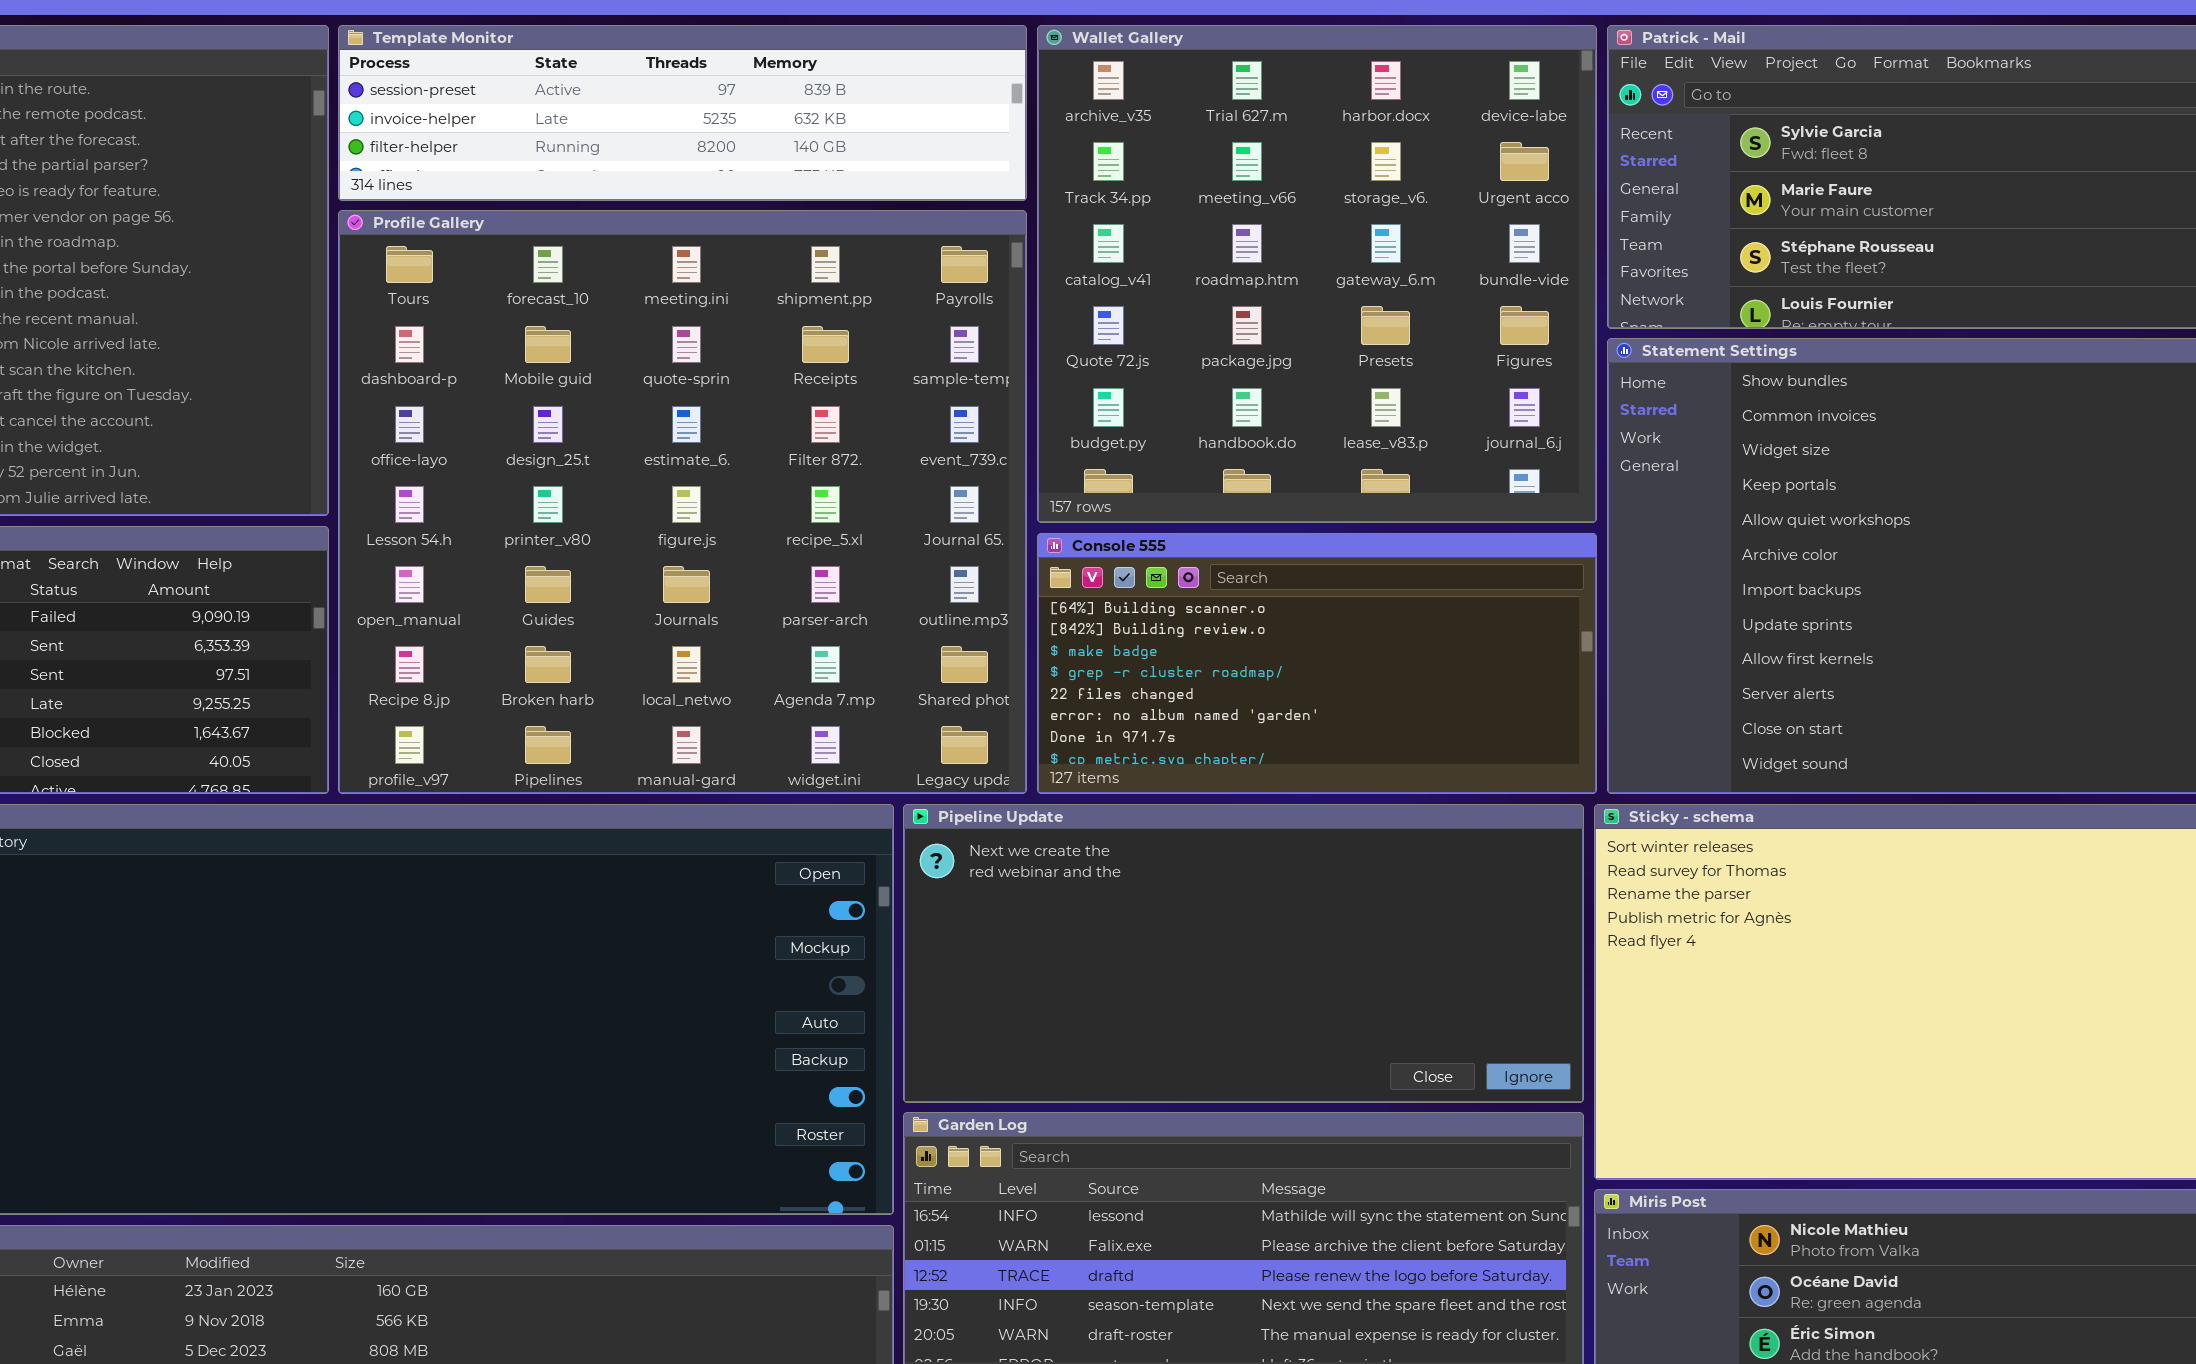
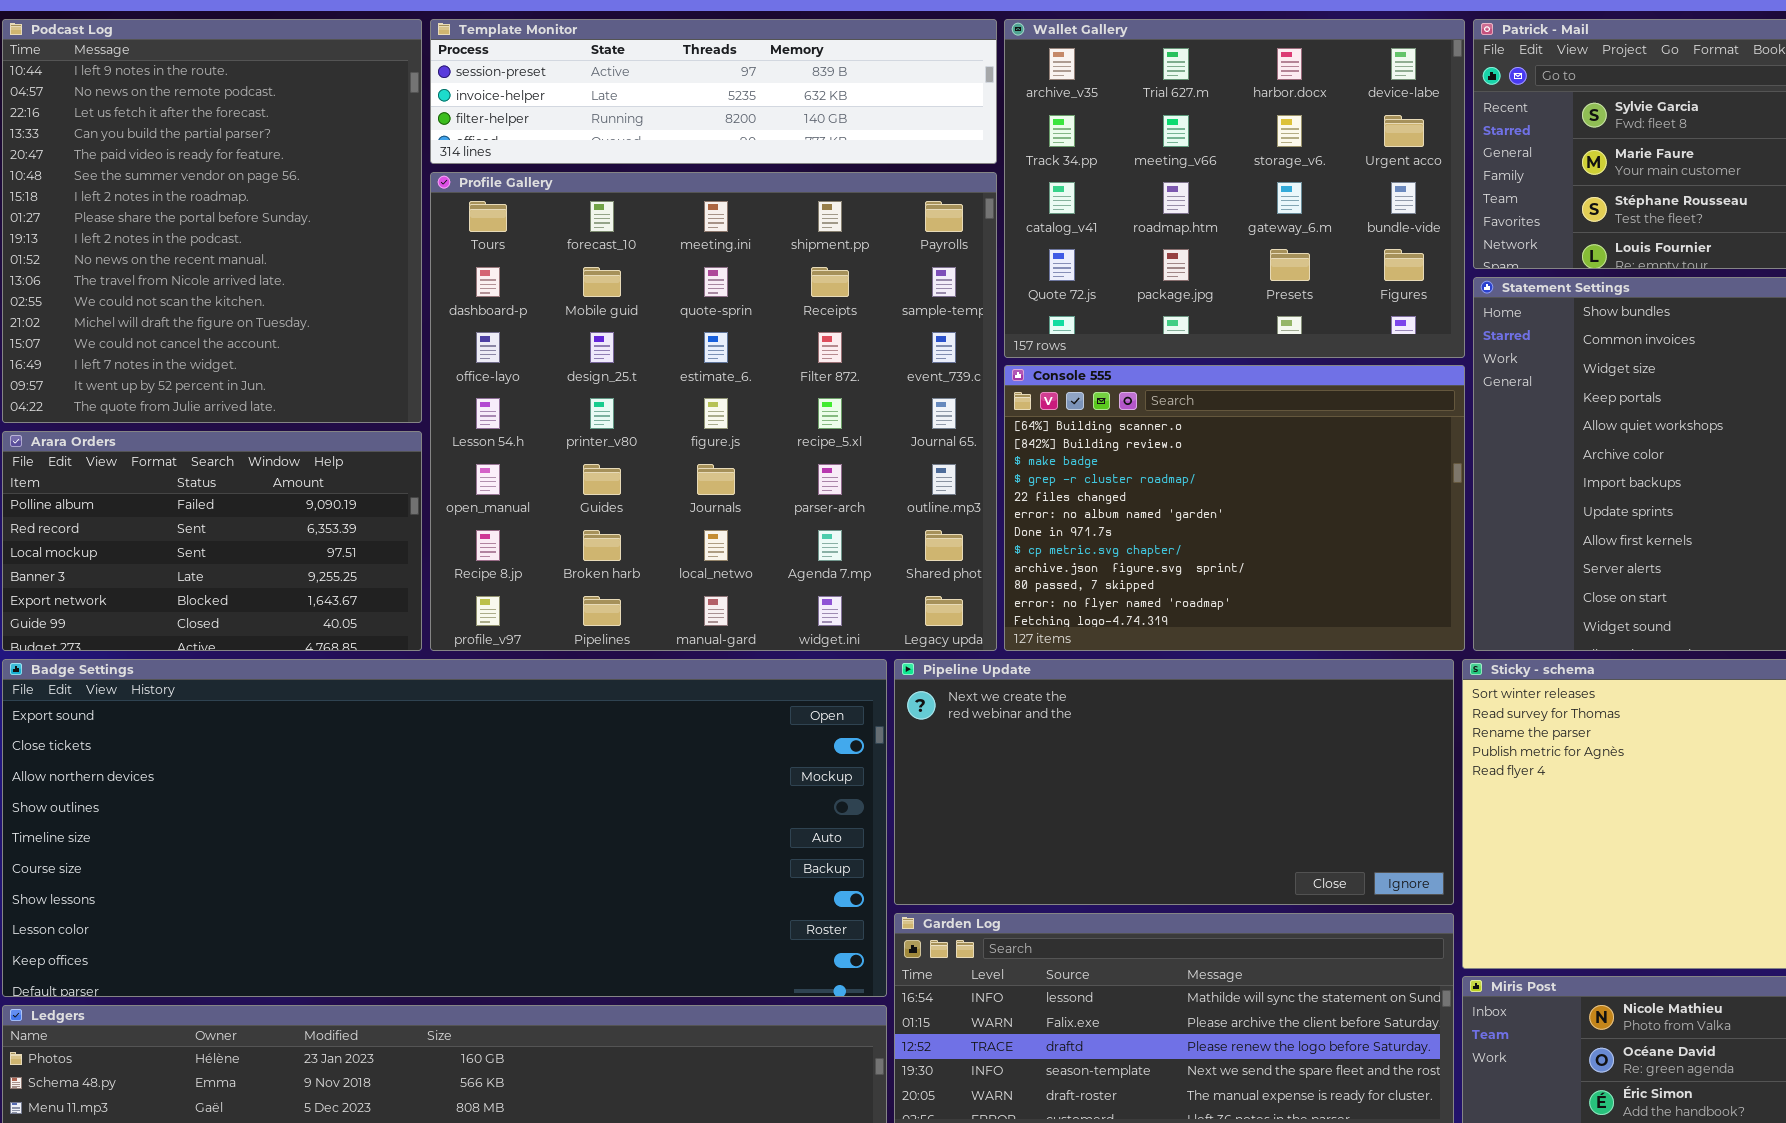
Wallet Gallery: [1037,25,1597,523] -> [1004,19,1465,358], resized
Console 555: [1037,533,1597,794] -> [1004,365,1465,651], resized

